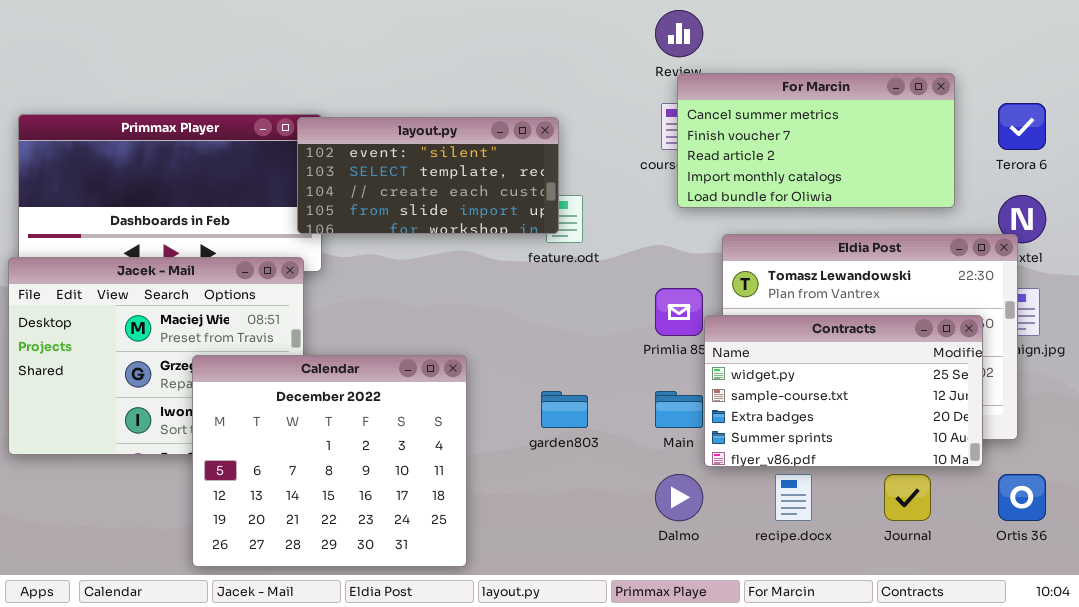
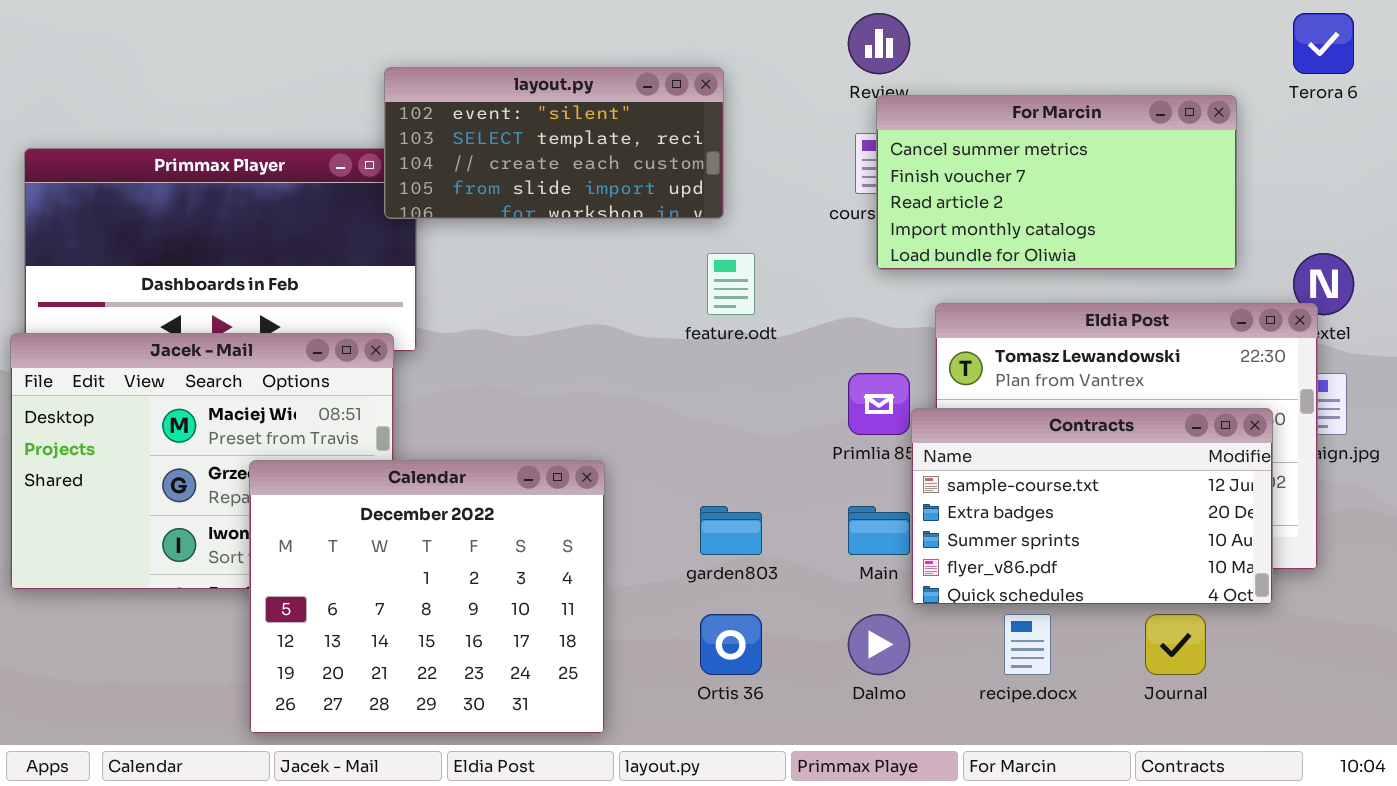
Terora 6: [998,103,1046,150] -> [1293,13,1354,74], moved
layout.py: [297,117,559,234] -> [384,67,724,219], moved
Contracts: [704,315,983,467] -> [911,408,1273,605], scrolled down 1 row
Ortis 36: [998,474,1046,521] -> [700,614,762,675], moved

